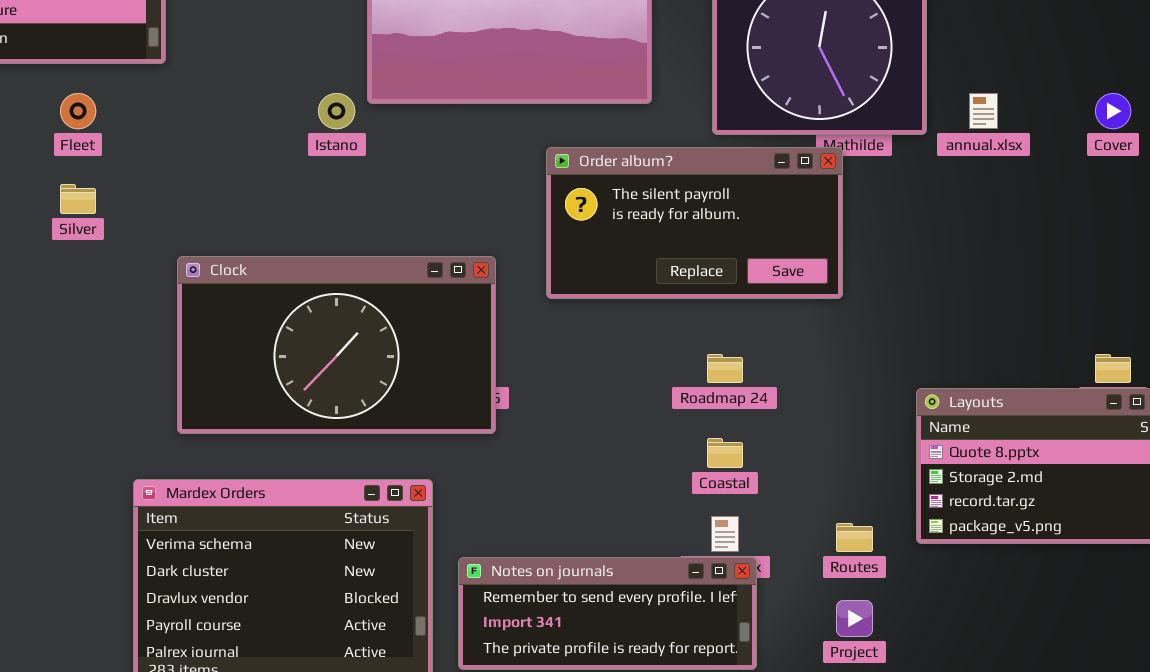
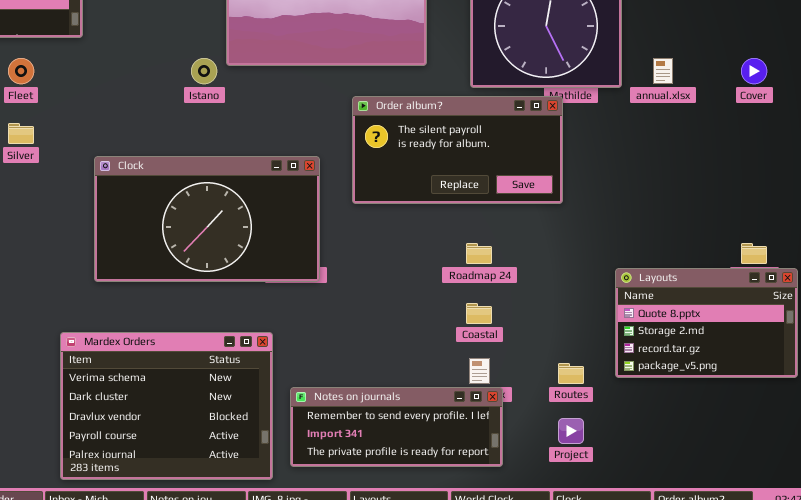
Clock: [177,256,496,434] -> [94,156,320,282], moved

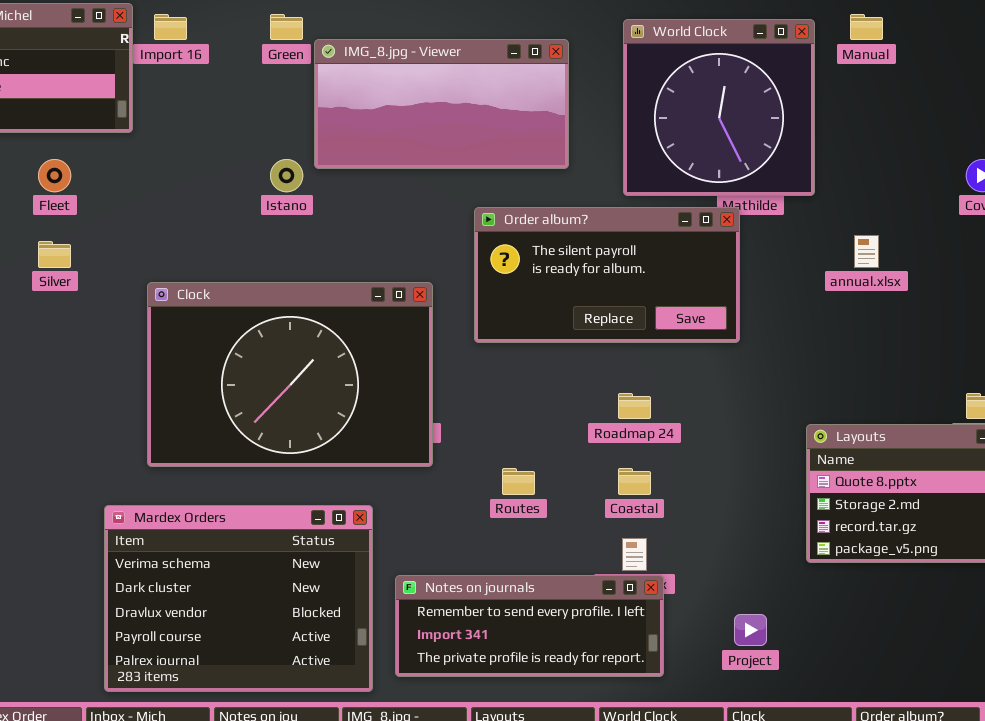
annual.xlsx: [653,58,673,84] -> [854,235,879,268], moved
Clock: [94,156,320,282] -> [147,282,433,467], resized
Routes: [558,363,584,384] -> [502,468,535,495], moved

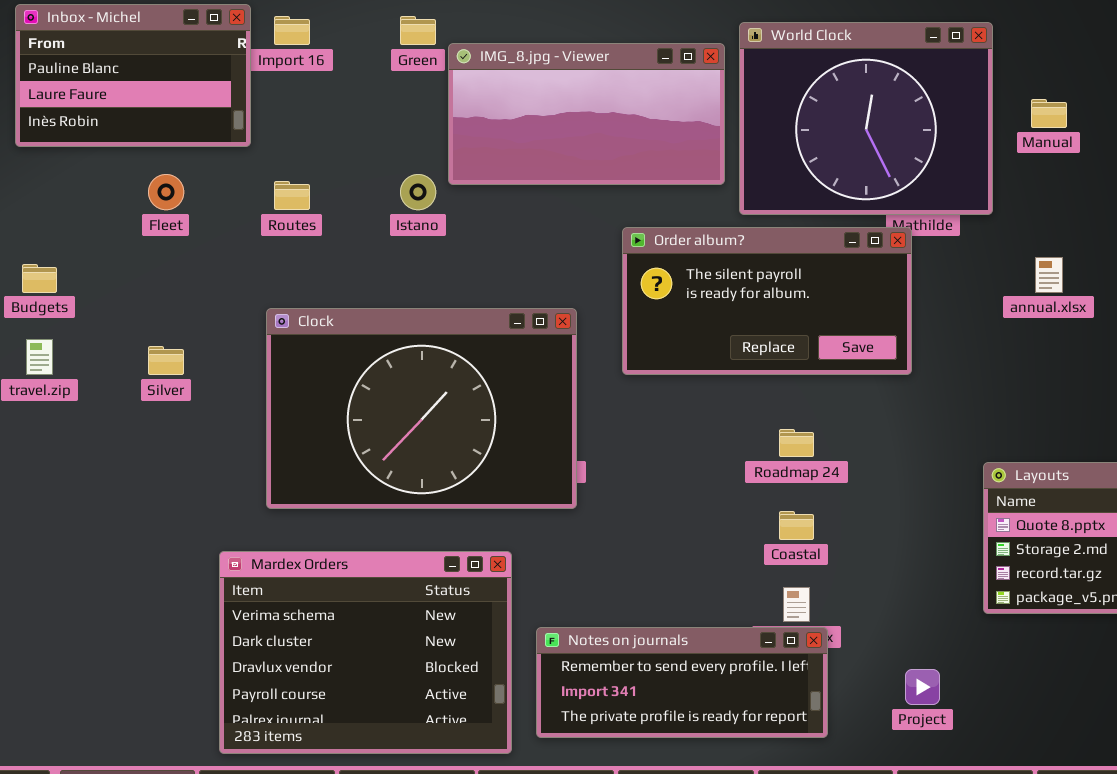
Manual: [850,14,883,40] -> [1031,99,1067,128], moved
World Clock: [623,19,815,196] -> [739,22,993,215], resized
Silver: [38,241,71,268] -> [148,346,184,375], moved
Routes: [502,468,535,495] -> [274,181,310,210], moved

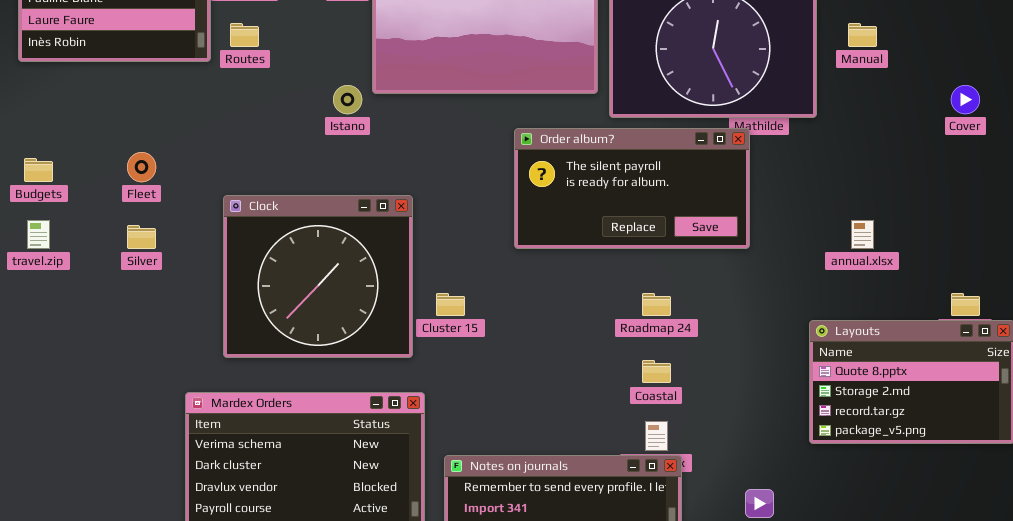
Fleet: [148,174,184,210] -> [127,152,156,182], moved
Routes: [274,181,310,210] -> [230,23,259,47], moved
annual.xlsx: [1035,257,1063,293] -> [851,220,874,249], moved
Clock: [266,308,577,509] -> [223,195,413,358], resized

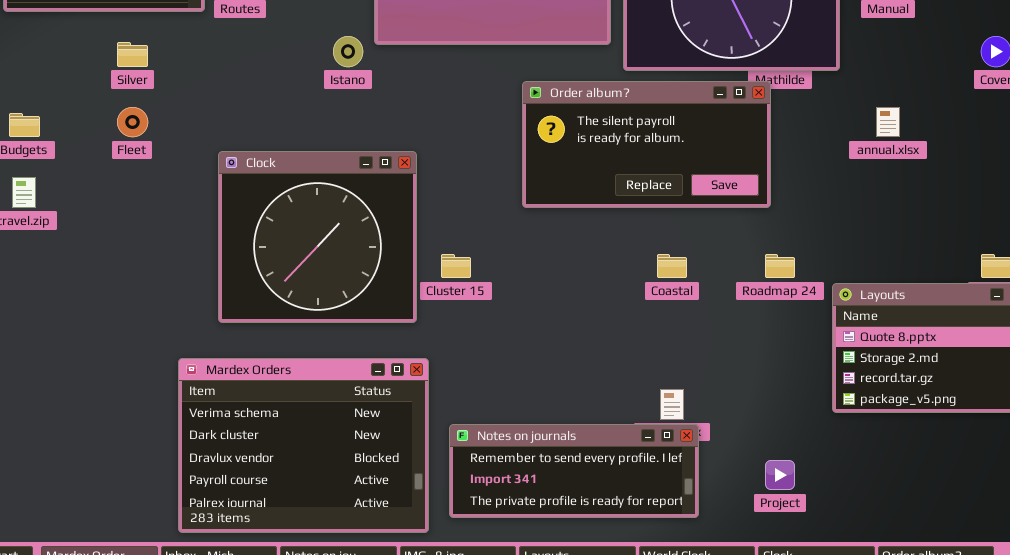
annual.xlsx: [851,220,874,249] -> [876,107,900,137], moved
Silver: [127,225,156,249] -> [117,42,148,67], moved
Roadmap 24: [642,293,671,316] -> [765,254,795,278], moved
Coastal: [642,360,671,383] -> [657,254,687,278], moved

